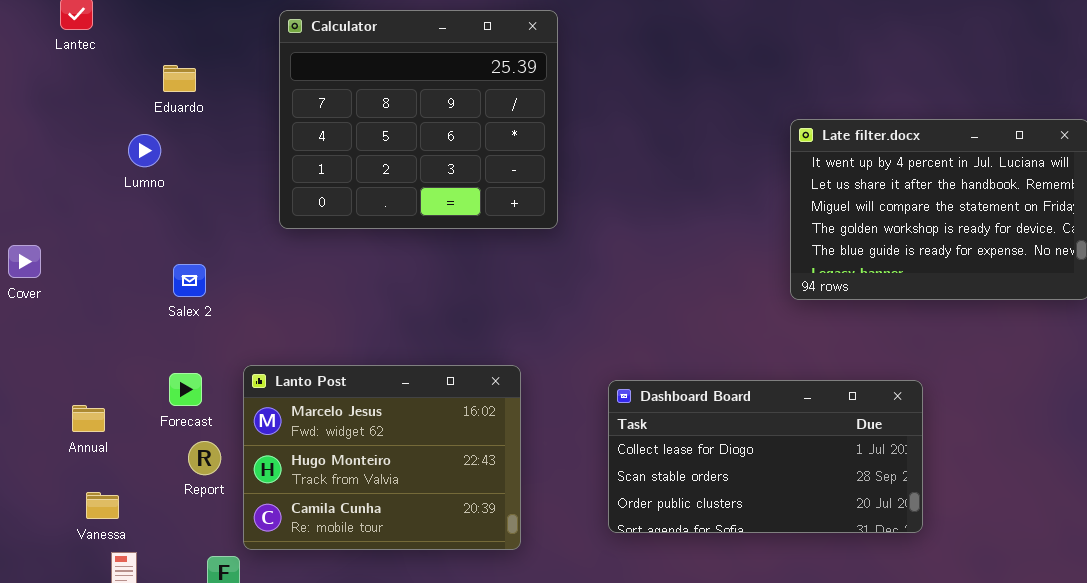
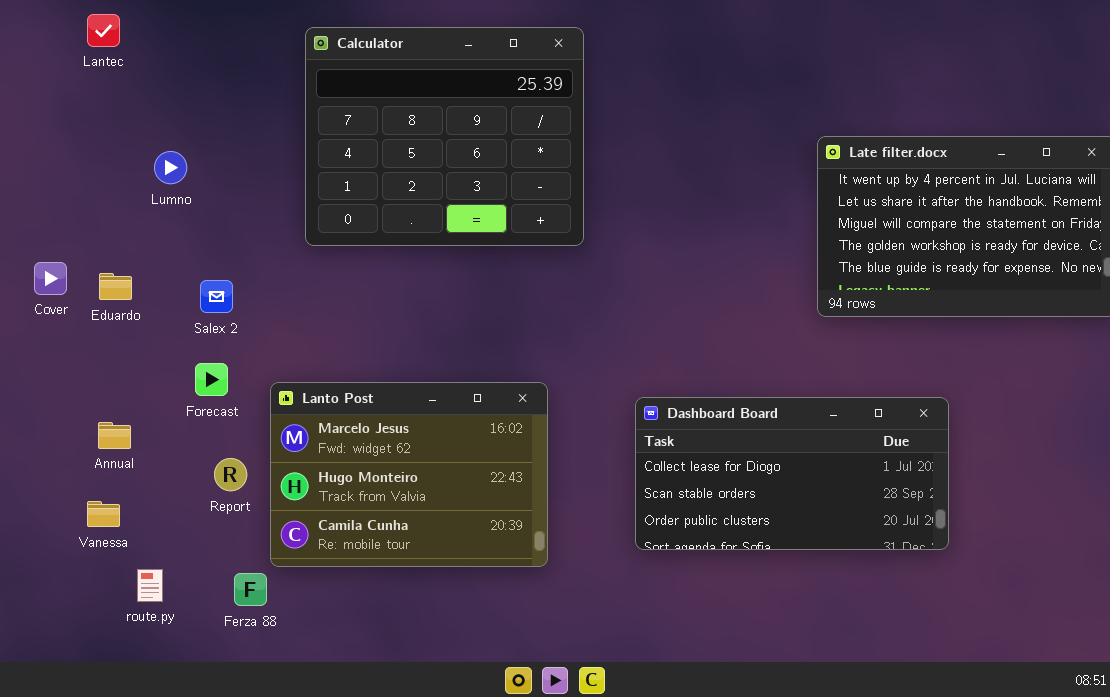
Eduardo: [163,65,196,92] -> [99,273,132,300], moved
Forecast: [169,373,202,406] -> [195,363,228,396], moved
Vanessa: [86,492,119,519] -> [87,501,120,527], moved

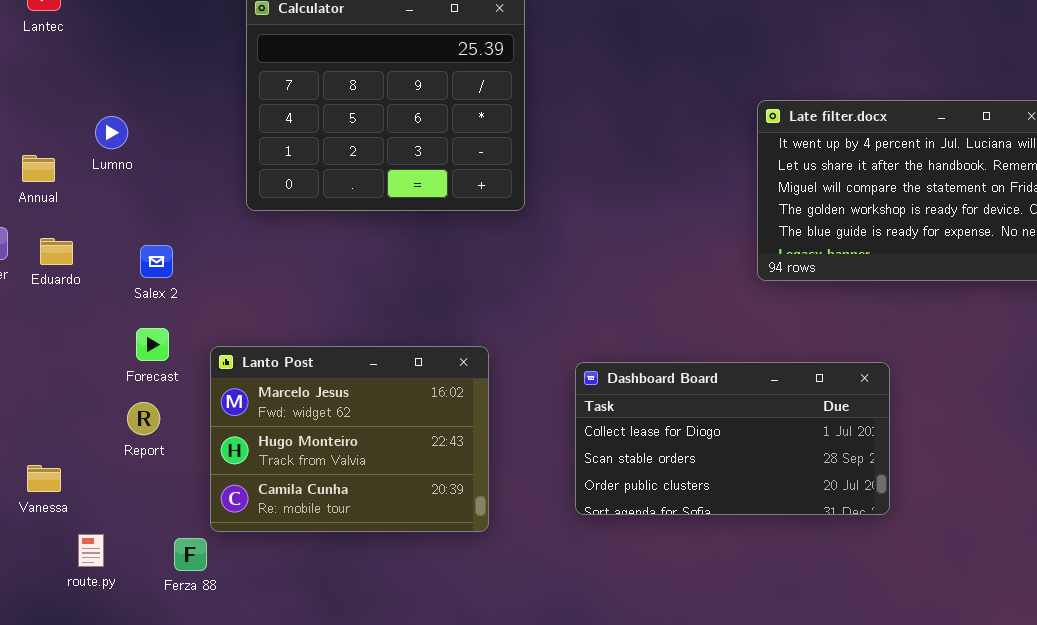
Annual: [98,422,131,449] -> [22,155,55,182], moved
Report: [214,458,247,491] -> [127,402,160,435], moved

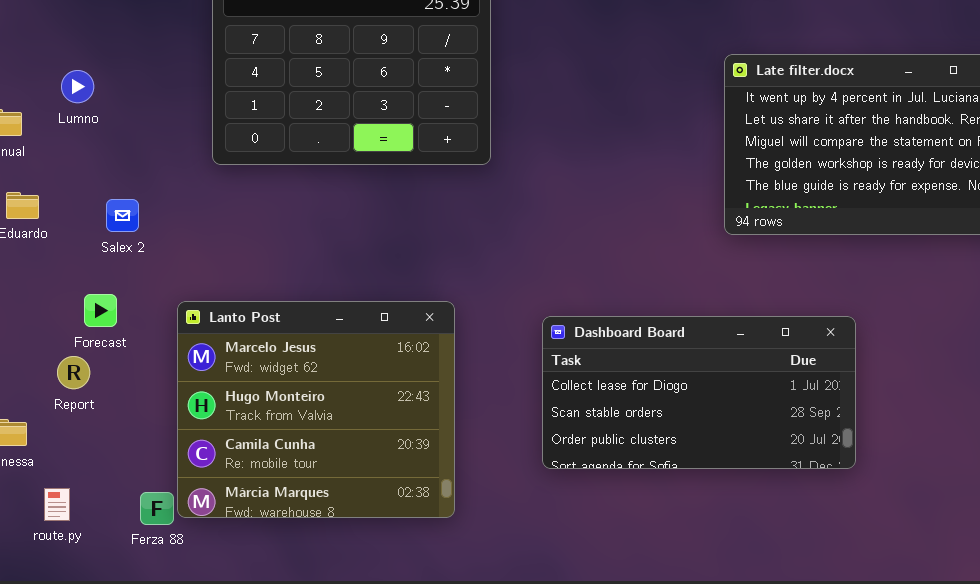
Forecast: [136,328,169,361] -> [84,294,117,327], moved
Lanto Post: [210,346,489,532] -> [177,301,455,518], resized
Report: [127,402,160,435] -> [57,356,90,389], moved

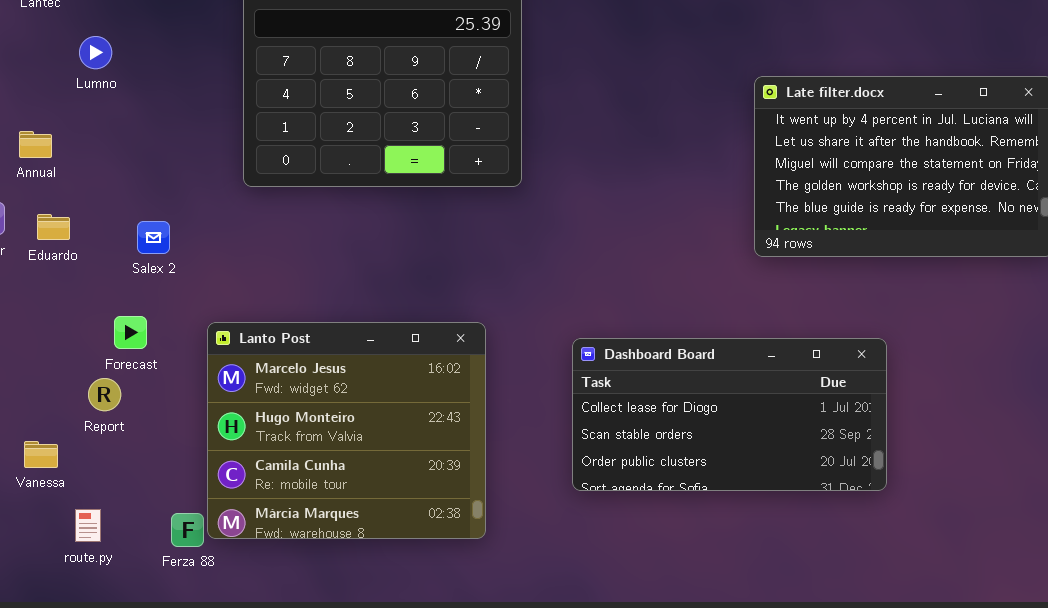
Lumno: [61,70,94,103] -> [79,36,112,69], moved

